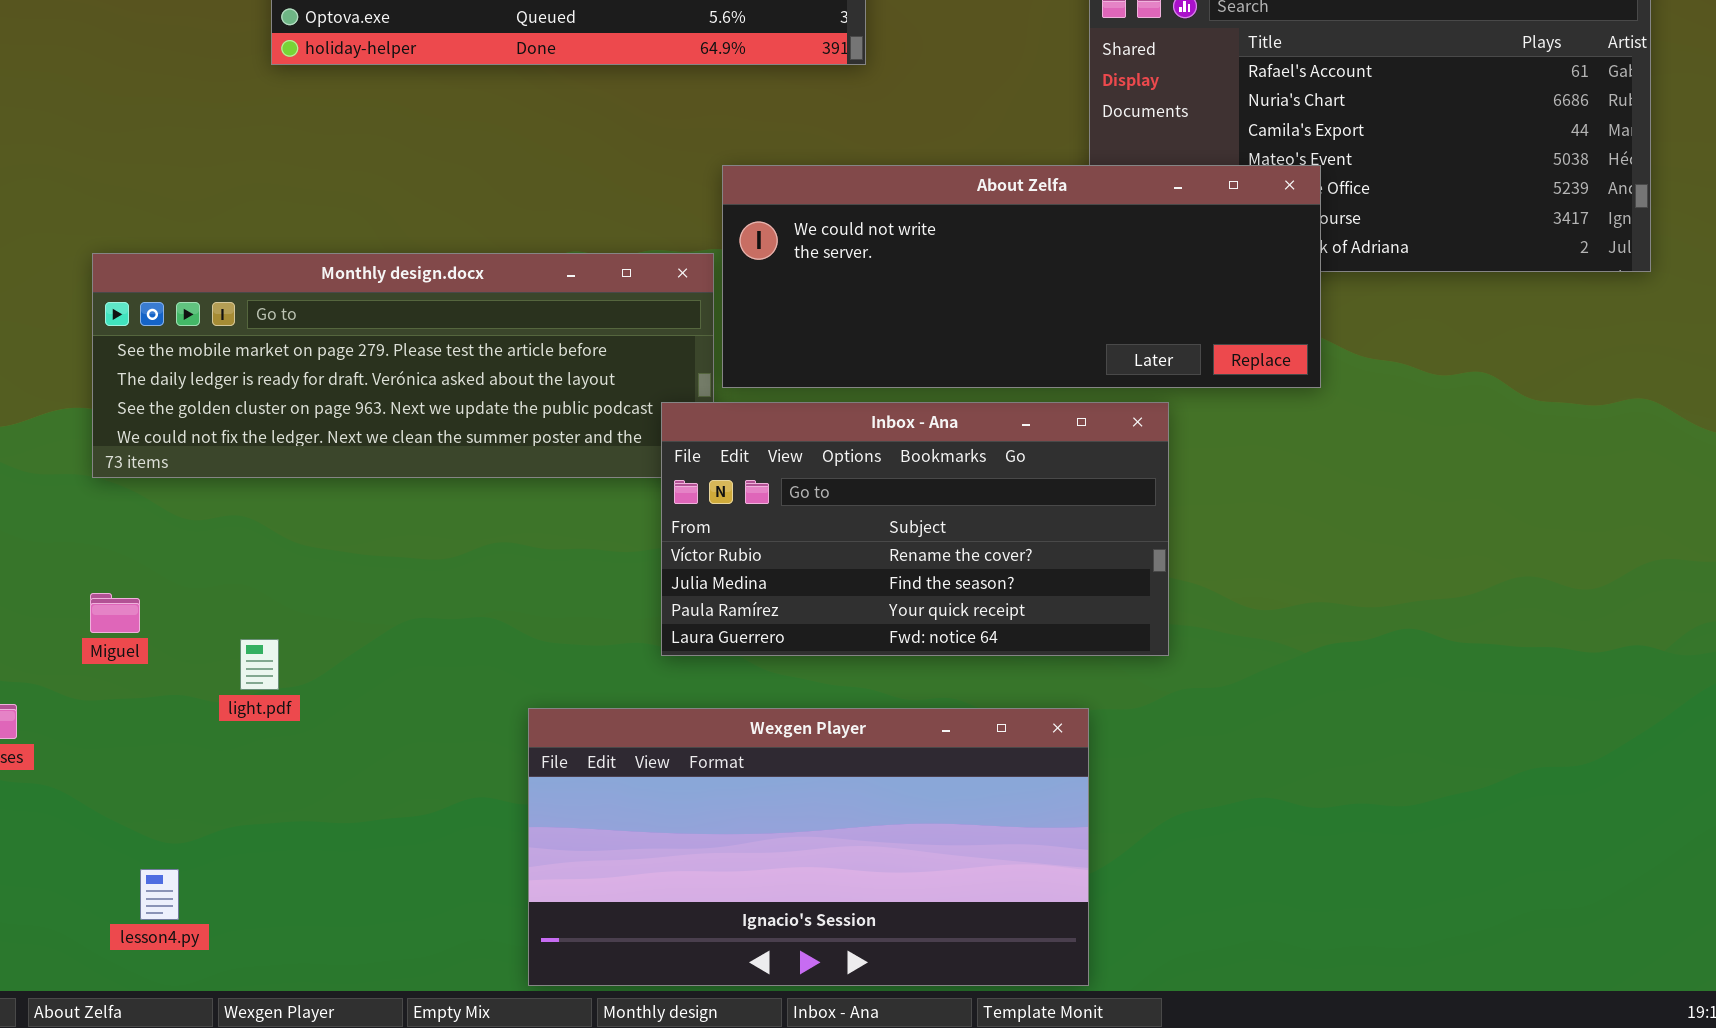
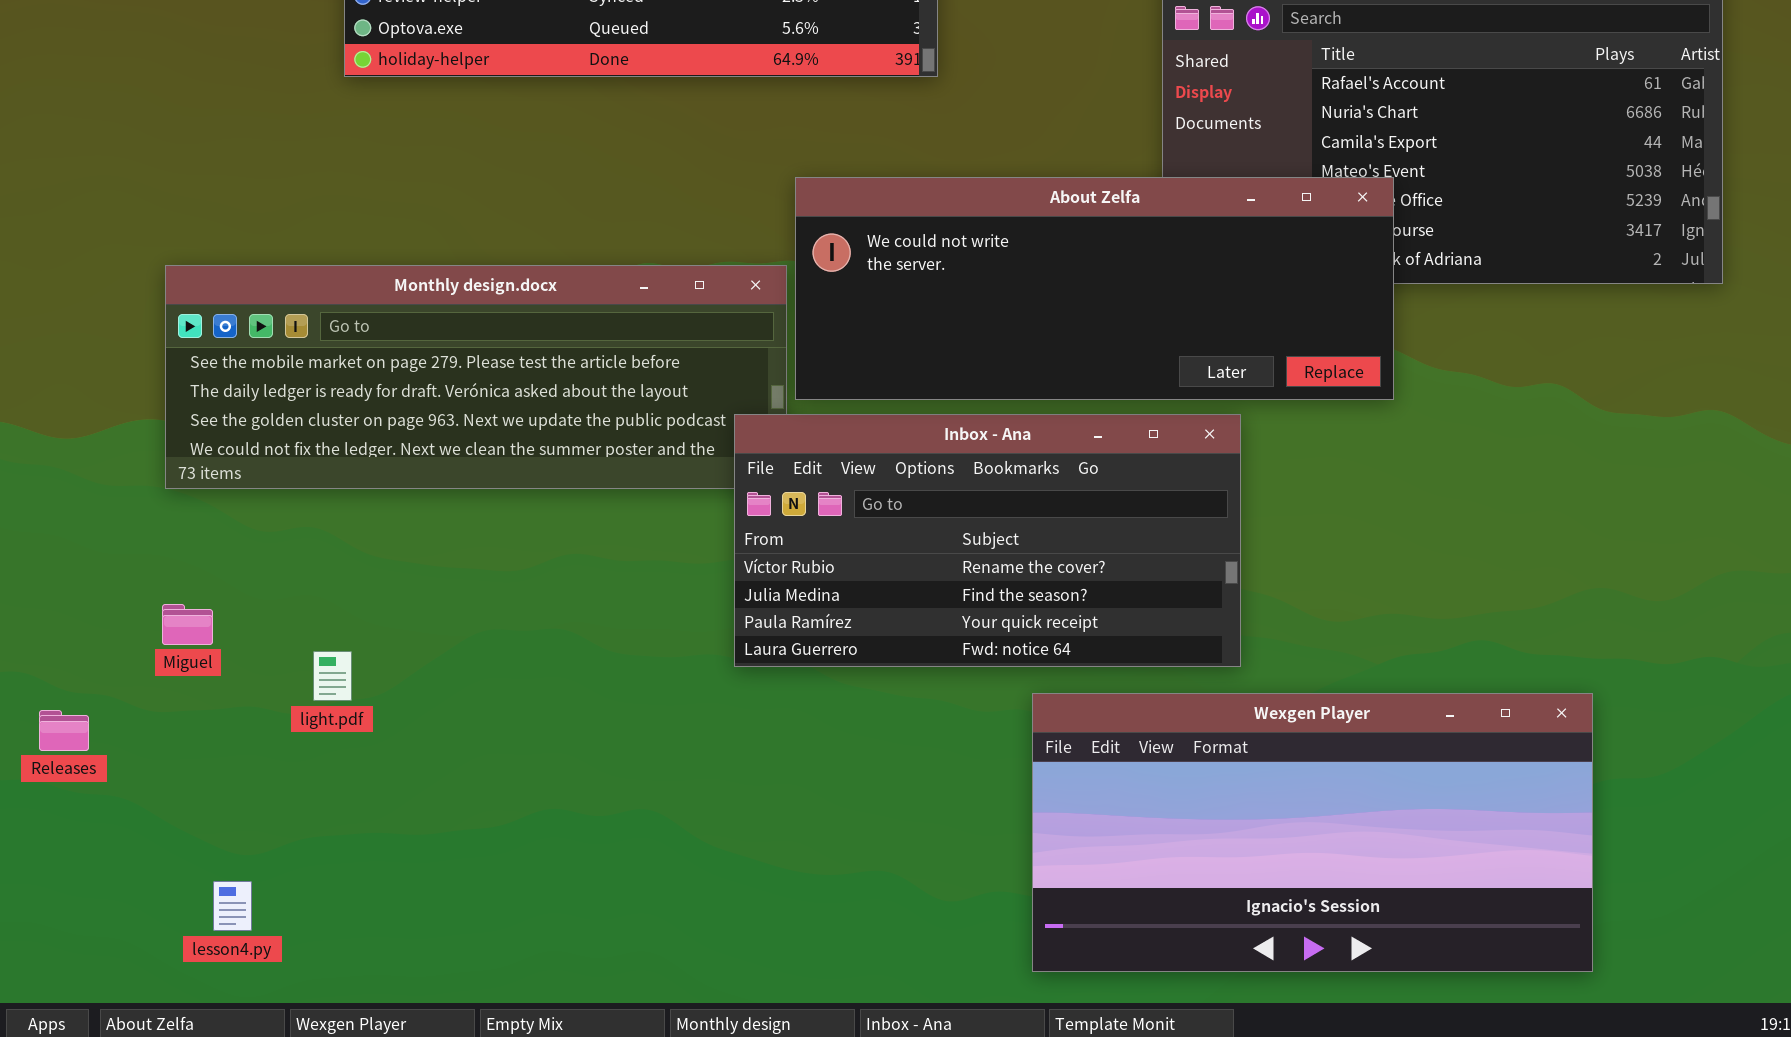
Wexgen Player: [528,708,1089,986] -> [1032,693,1593,972], moved

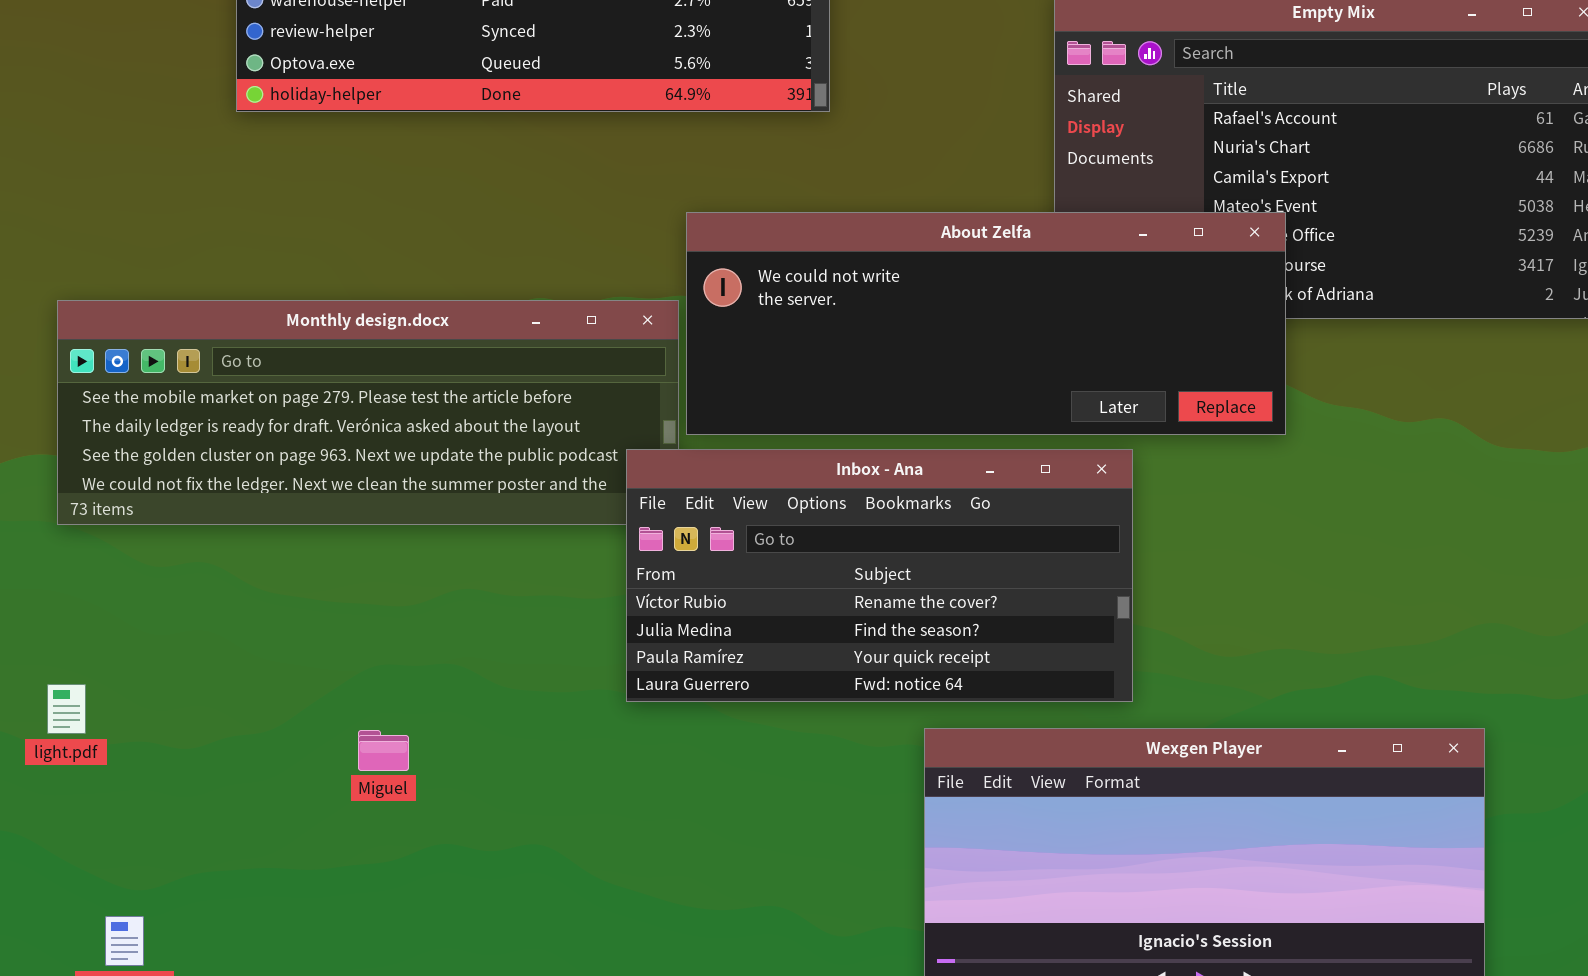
Miguel: [162,604,213,645] -> [358,730,409,771], moved
light.pdf: [313,651,352,701] -> [47,684,86,734], moved

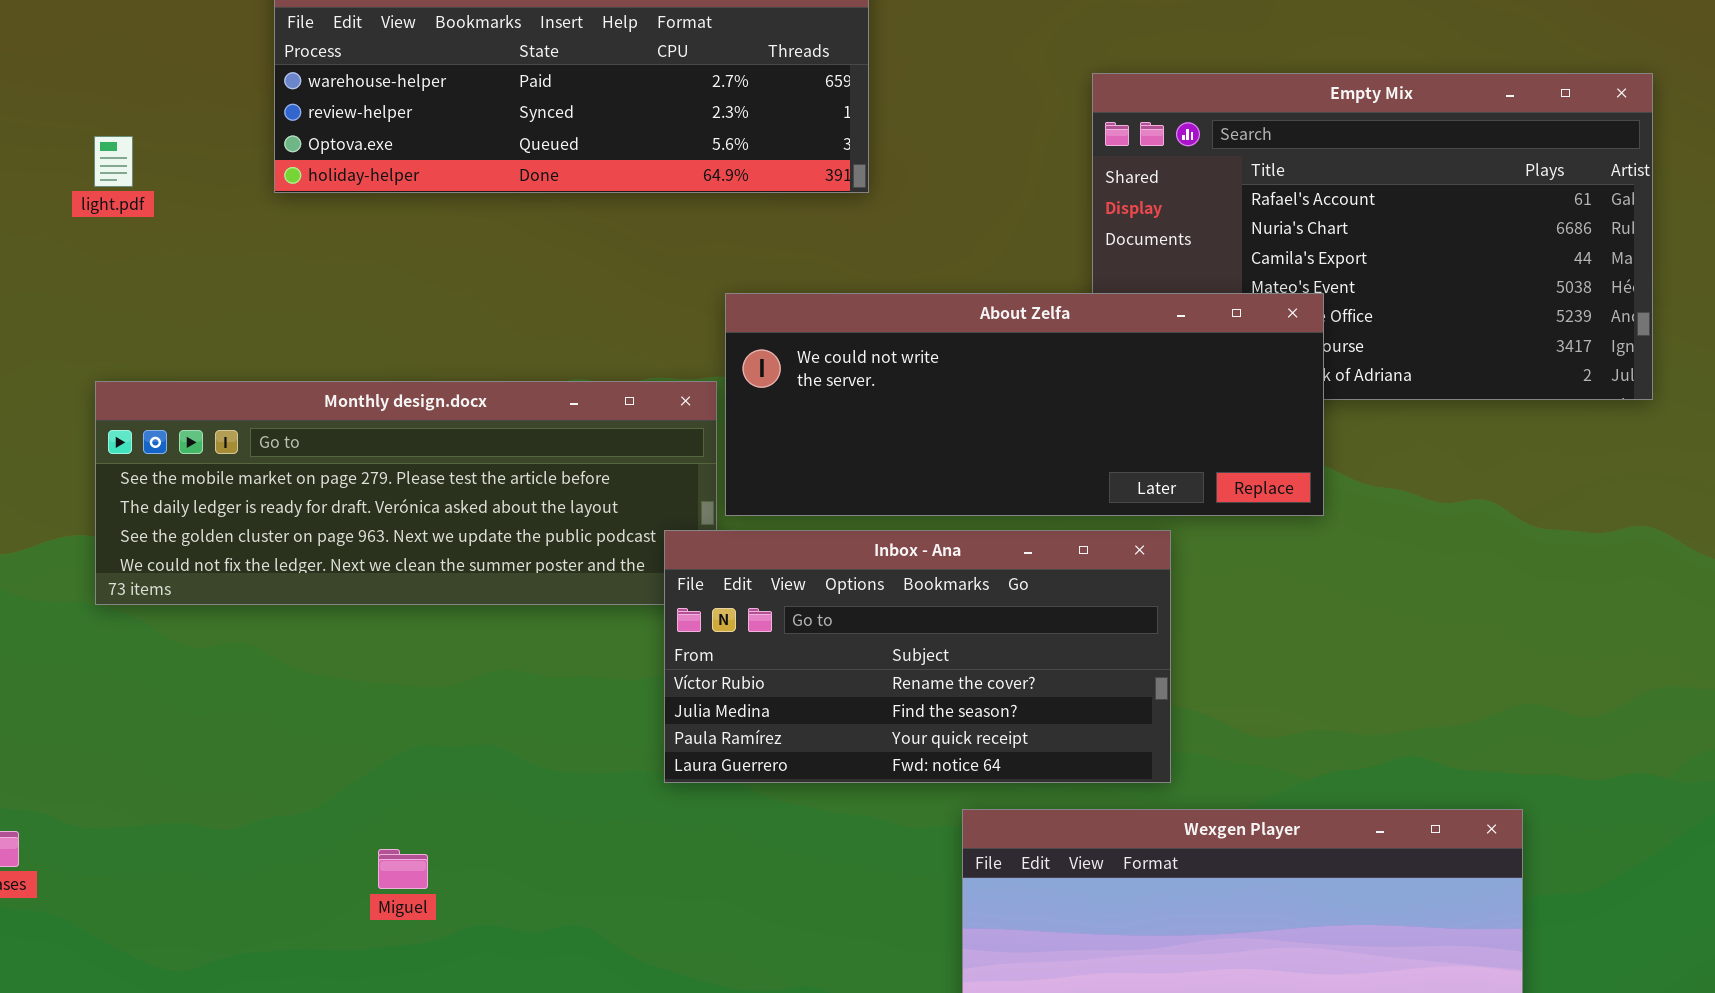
light.pdf: [47,684,86,734] -> [94,136,133,187], moved
Miguel: [358,730,409,771] -> [378,849,428,889], moved

